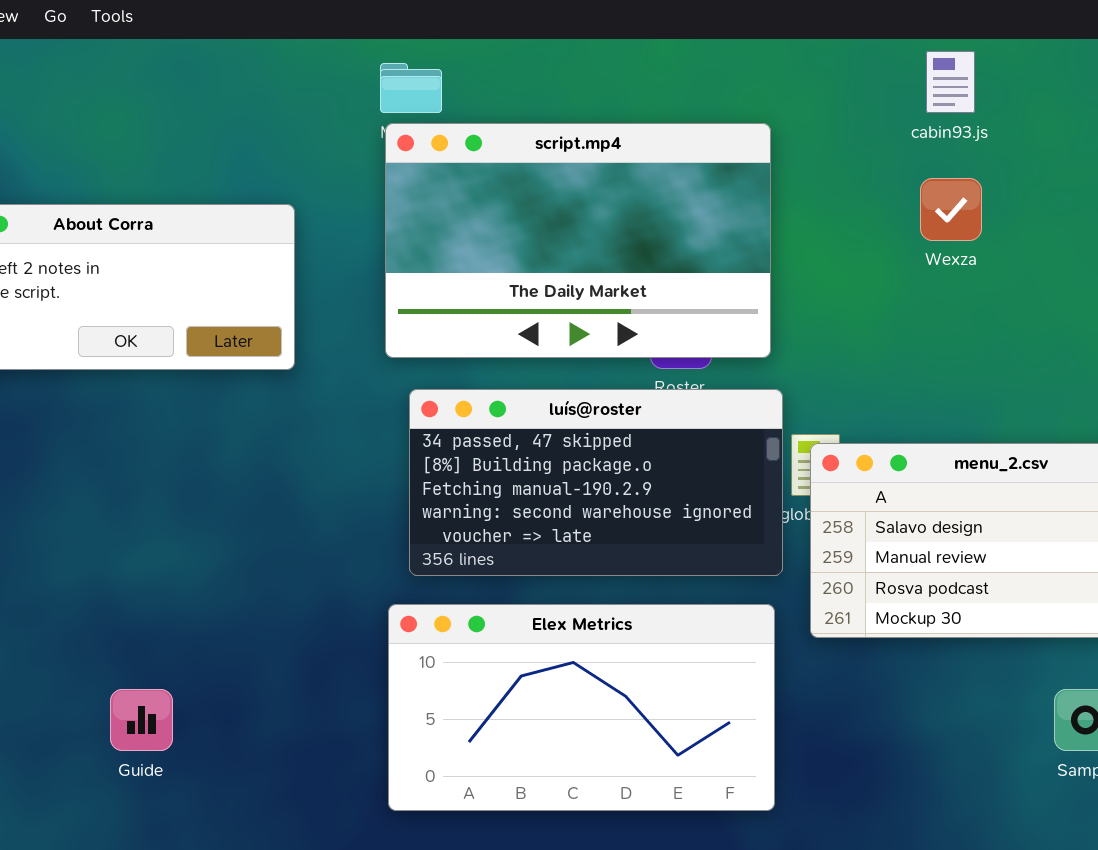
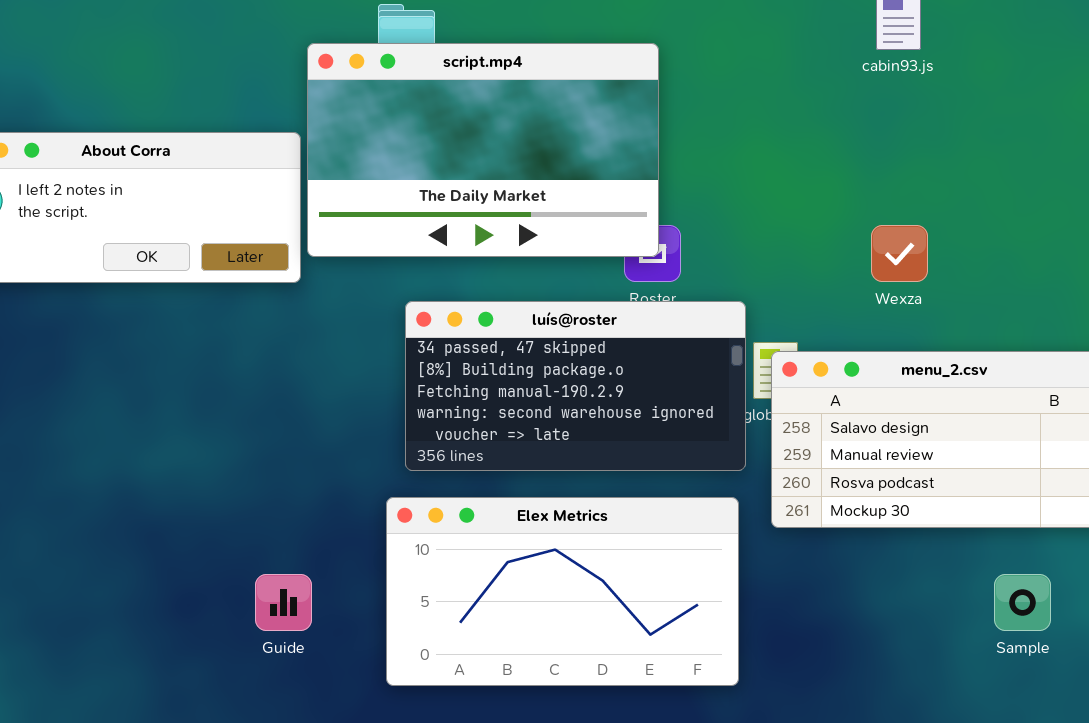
script.mp4: [385,123,771,358] -> [307,43,659,257], moved
Wexza: [920,178,982,241] -> [871,225,928,282], moved
Guide: [110,689,173,751] -> [255,574,312,631], moved

